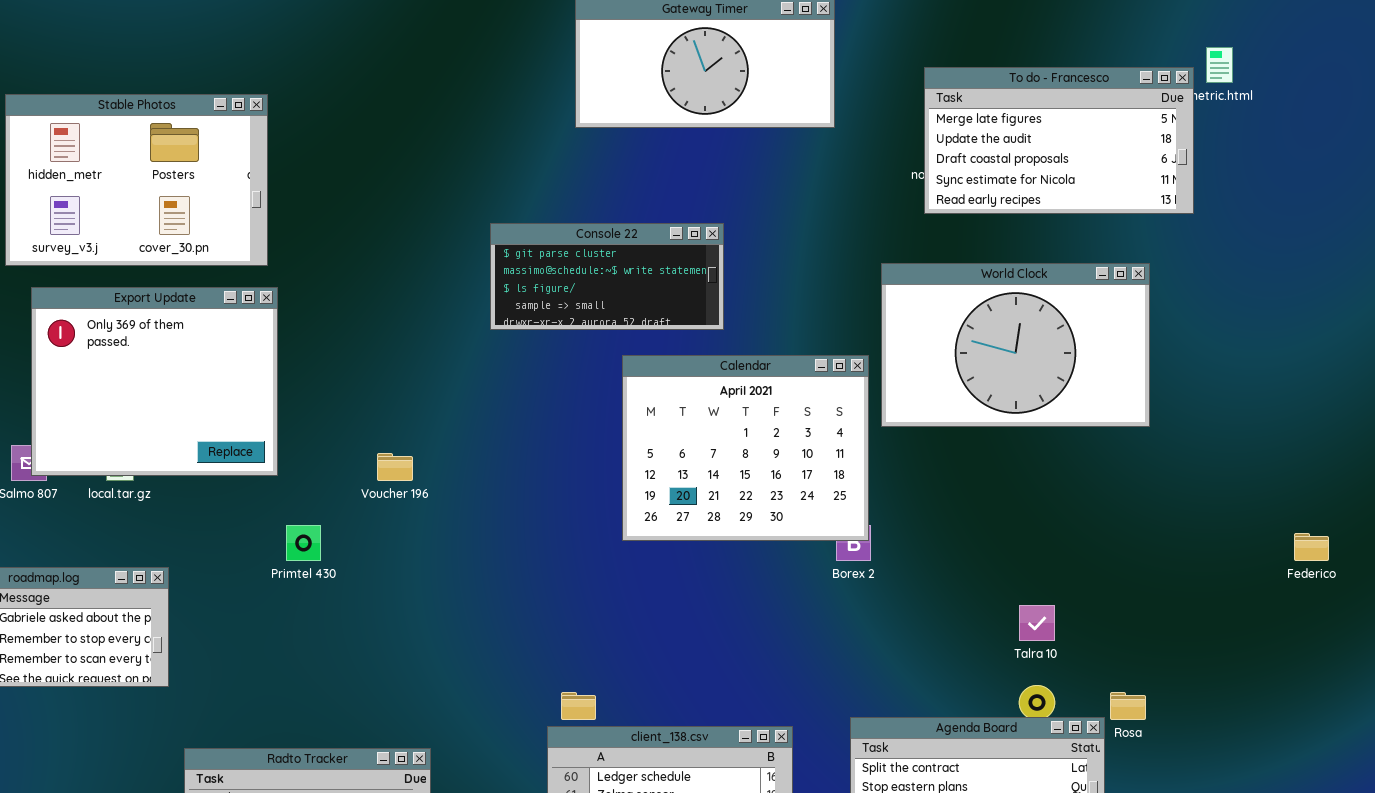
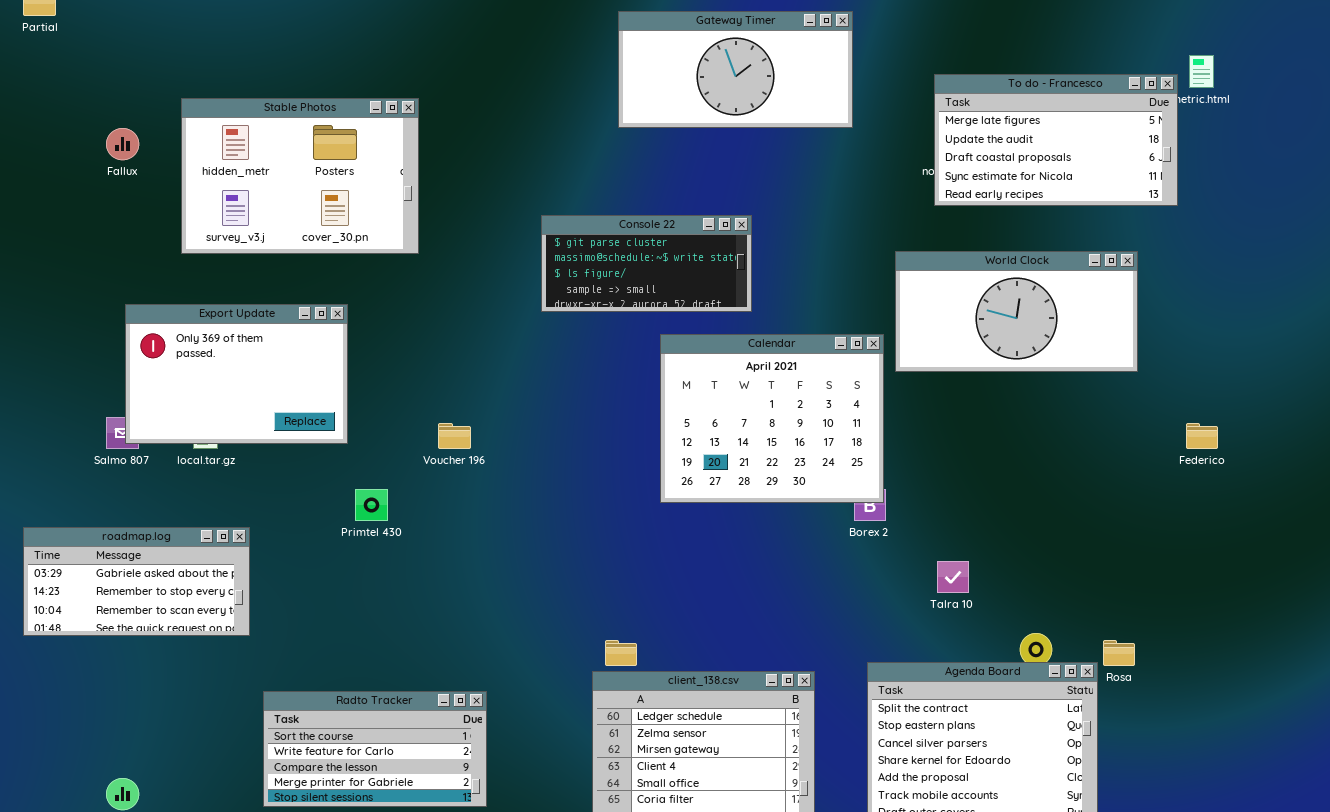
Stable Photos: [5,94,268,266] -> [181,98,419,254], moved
World Clock: [881,263,1150,427] -> [895,251,1138,372], resized
Export Update: [31,287,278,476] -> [125,304,348,444], resized
Federico: [1294,533,1329,561] -> [1186,423,1218,449], moved
Talra 10: [1019,605,1055,641] -> [937,561,969,593], moved

